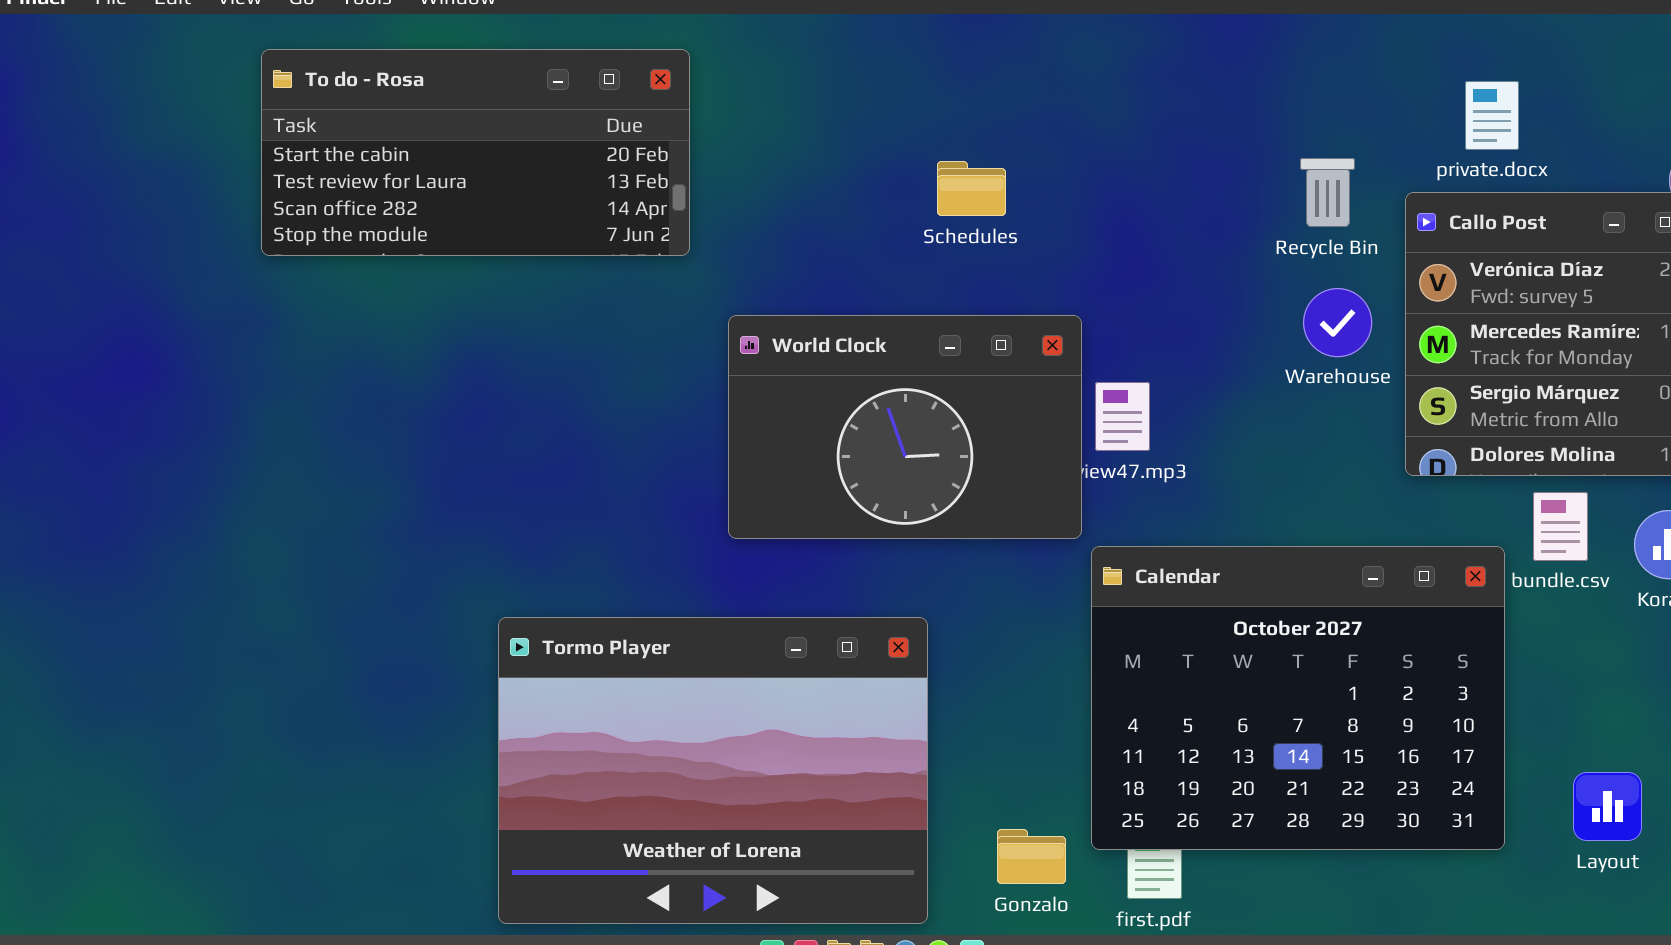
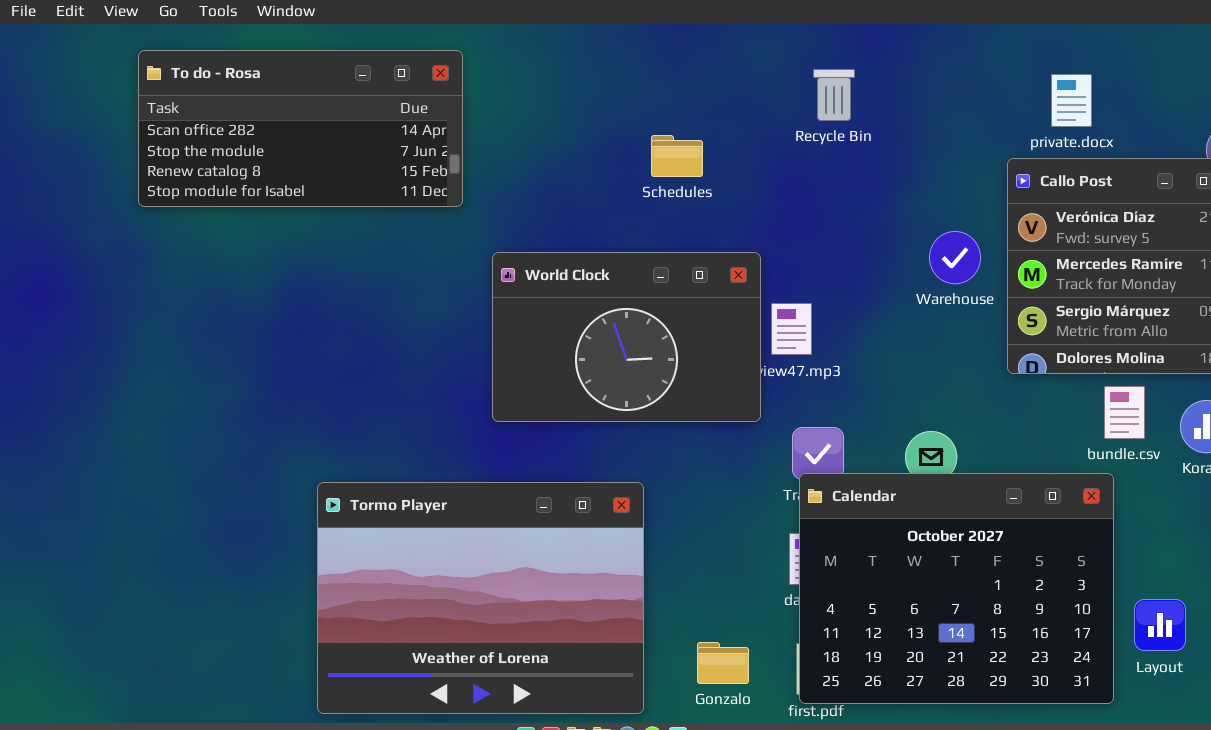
To do - Rosa: [261,49,690,256] -> [138,50,463,207], scrolled down 2 rows
Recycle Bin: [1300,158,1355,227] -> [813,69,855,121], moved
Calendar: [1091,546,1505,850] -> [799,473,1114,704], moved

